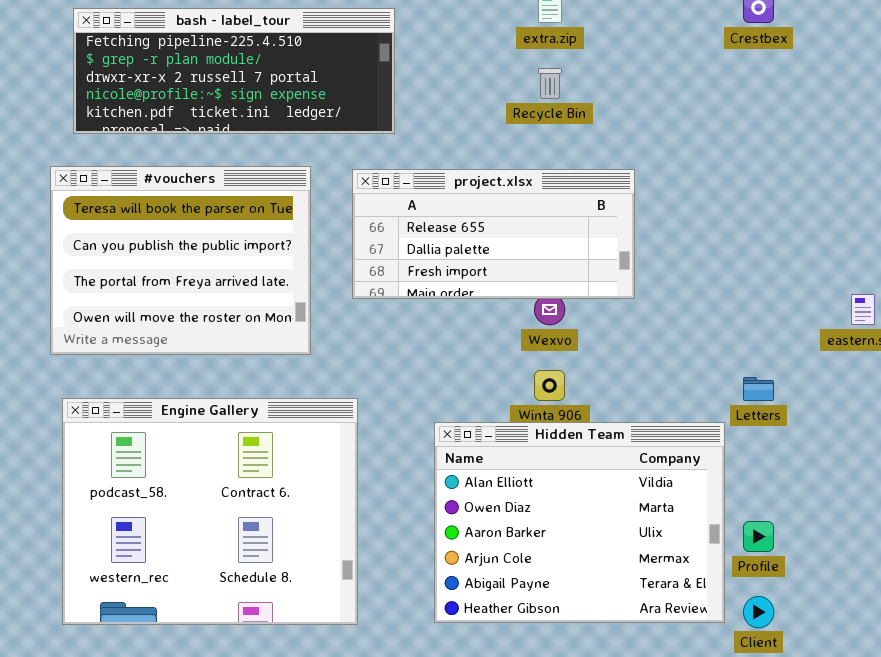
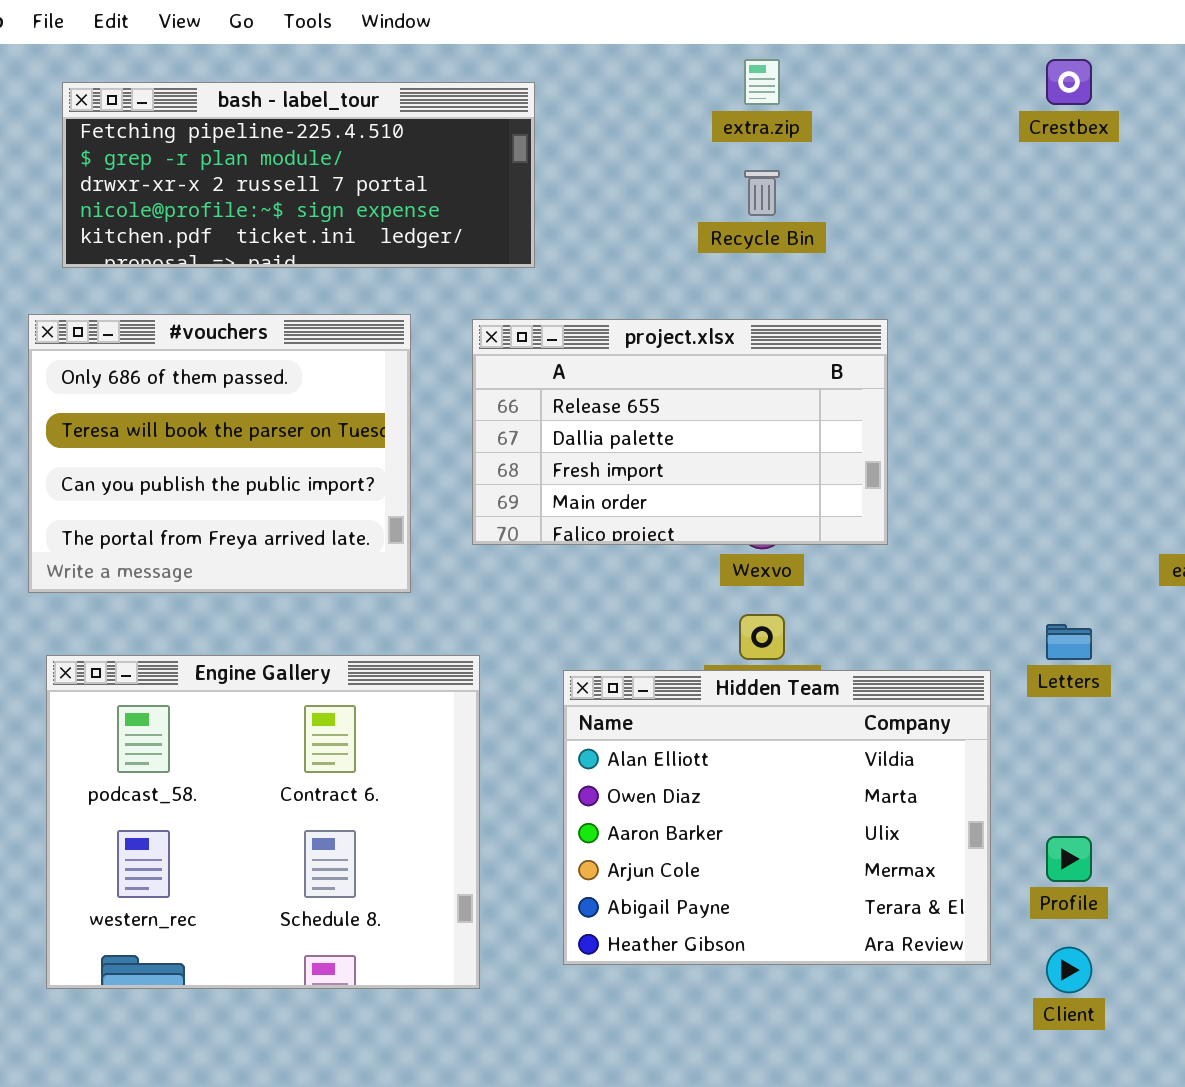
#vouchers: [50,166,311,355] -> [28,314,411,593], scrolled up 1 row
project.xlsx: [352,169,635,299] -> [472,319,888,545], resized
Hidden Team: [434,422,725,623] -> [563,670,991,965], moved

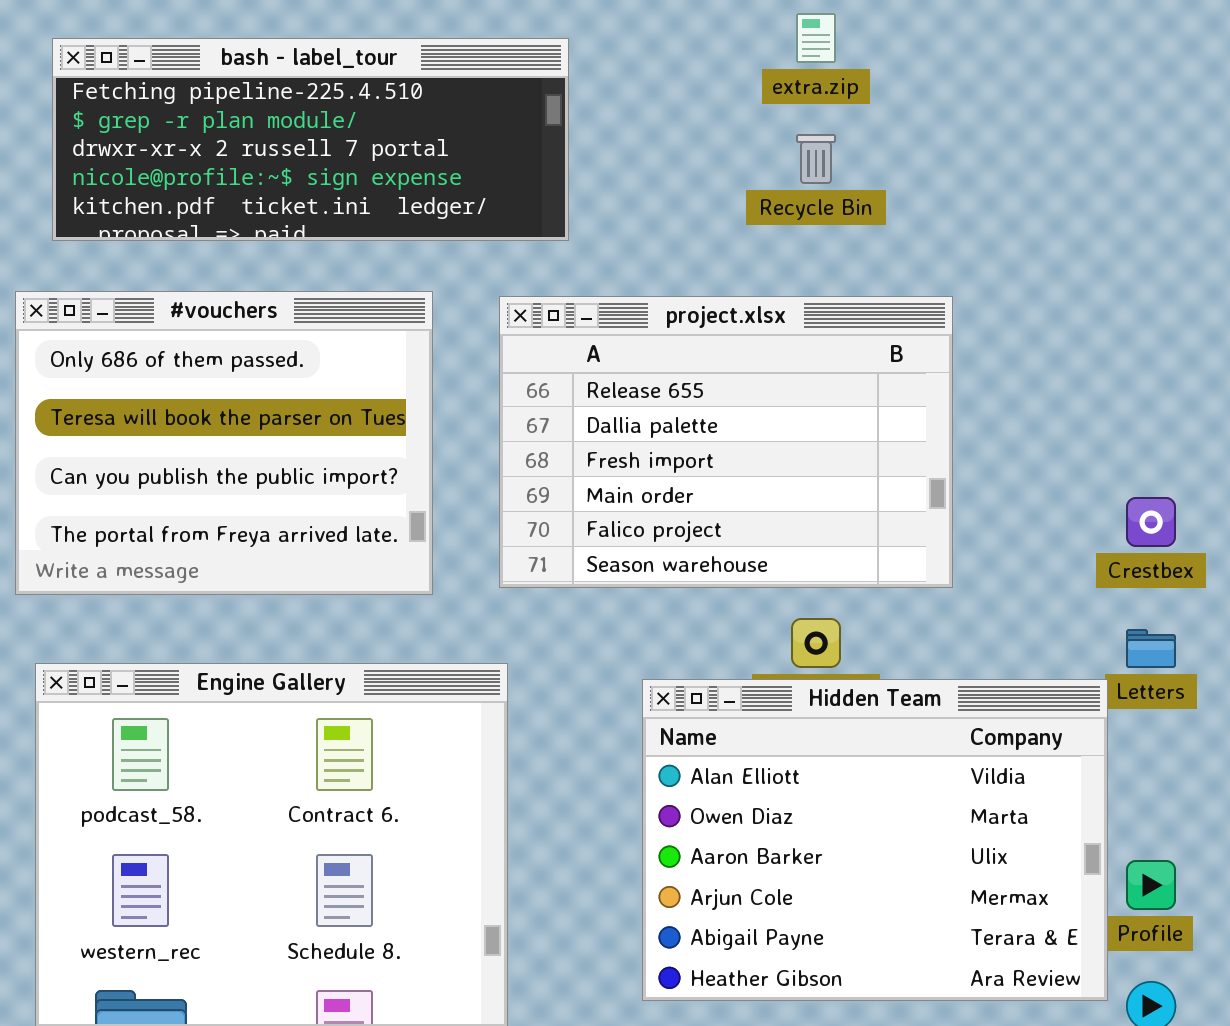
Crestbex: [1046,59,1092,105] -> [1126,497,1176,547], moved
project.xlsx: [472,319,888,545] -> [499,296,953,588], resized
Hidden Team: [563,670,991,965] -> [642,679,1108,1001], moved

